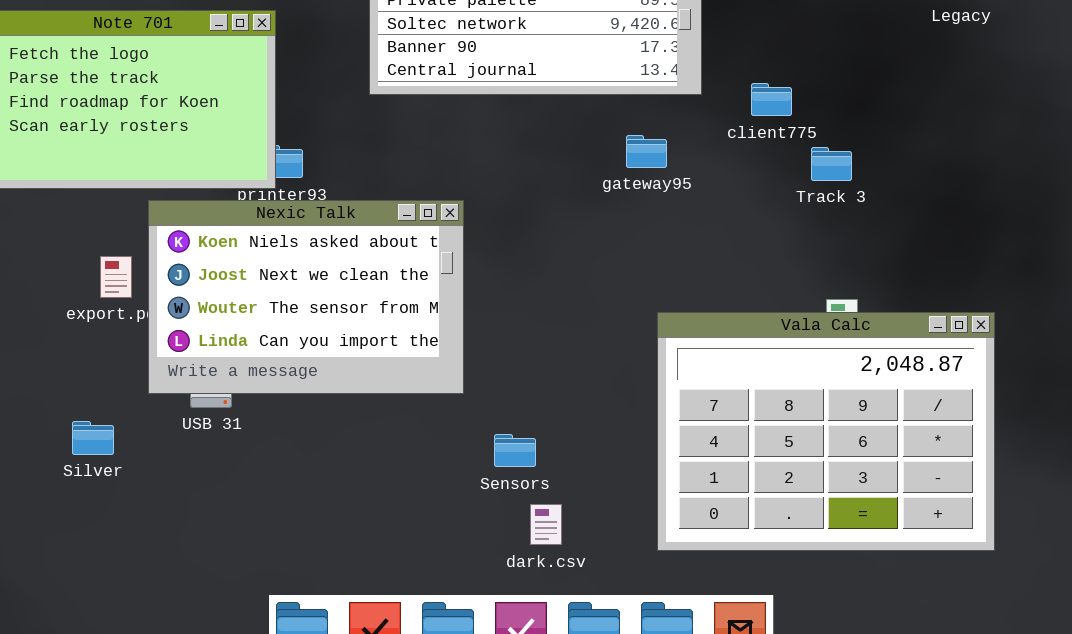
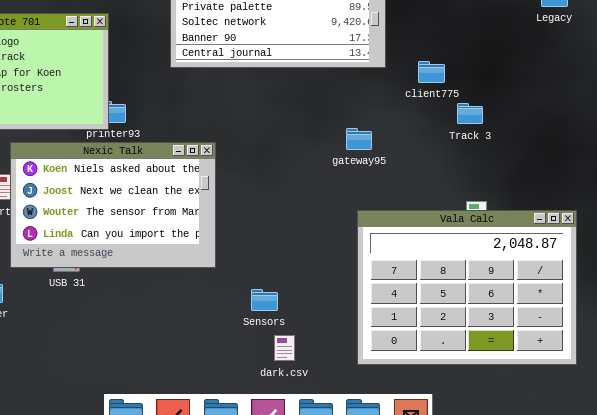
gateway95: [626,135,667,168] -> [346,128,372,150], moved
Nexic Talk: [148,200,464,394] -> [10,142,216,268], moved

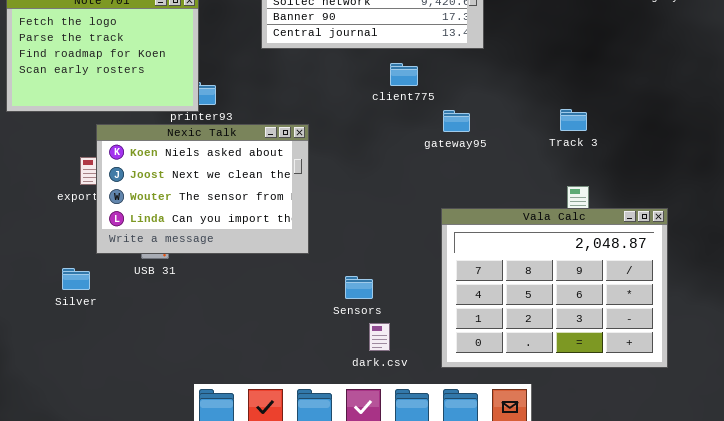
client775: [418,61,445,83] -> [390,63,418,86], moved
Track 3: [457,103,483,124] -> [560,109,587,131], moved
Vala Calc: [357,210,577,365] -> [441,208,668,368], moved

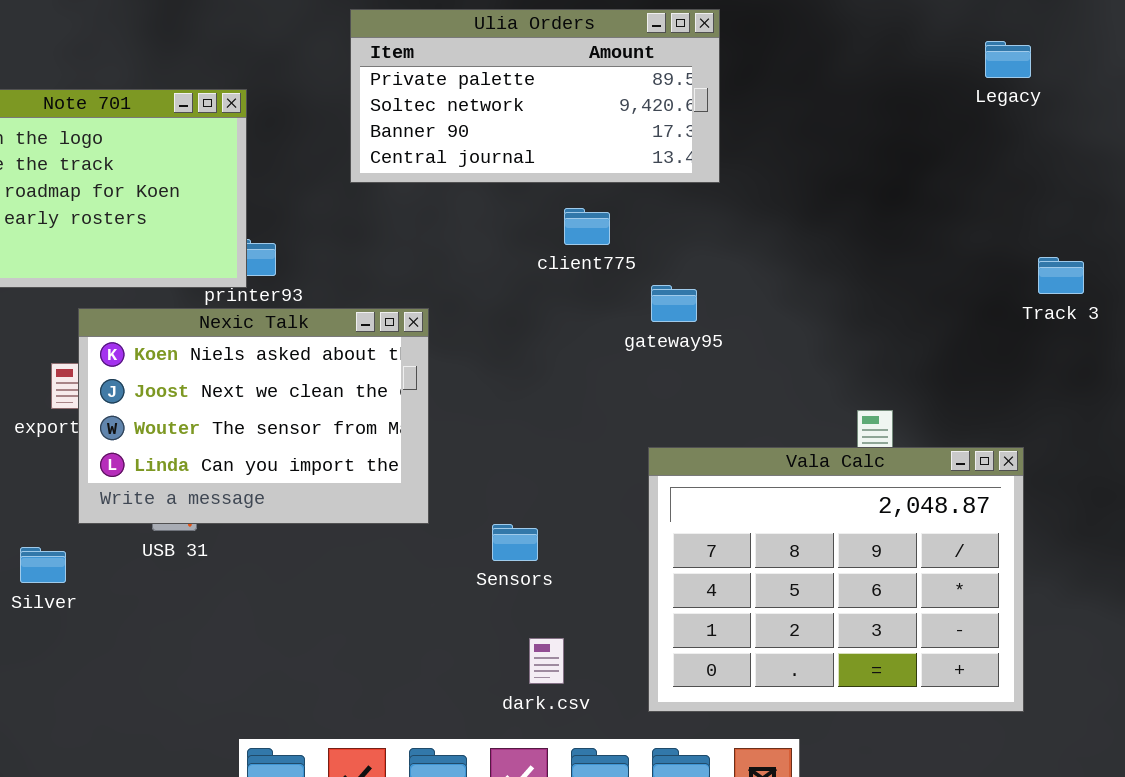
Track 3: [560,109,587,131] -> [1038,257,1084,294], moved
Sensors: [345,276,373,299] -> [492,524,538,561], moved

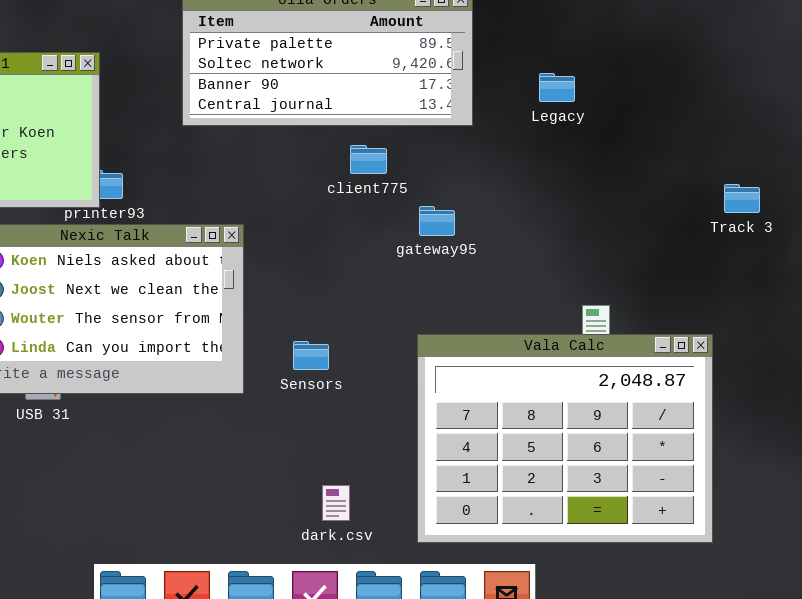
Legacy: [985,41,1031,78] -> [539,73,575,102], moved
Sensors: [492,524,538,561] -> [293,341,329,370], moved

